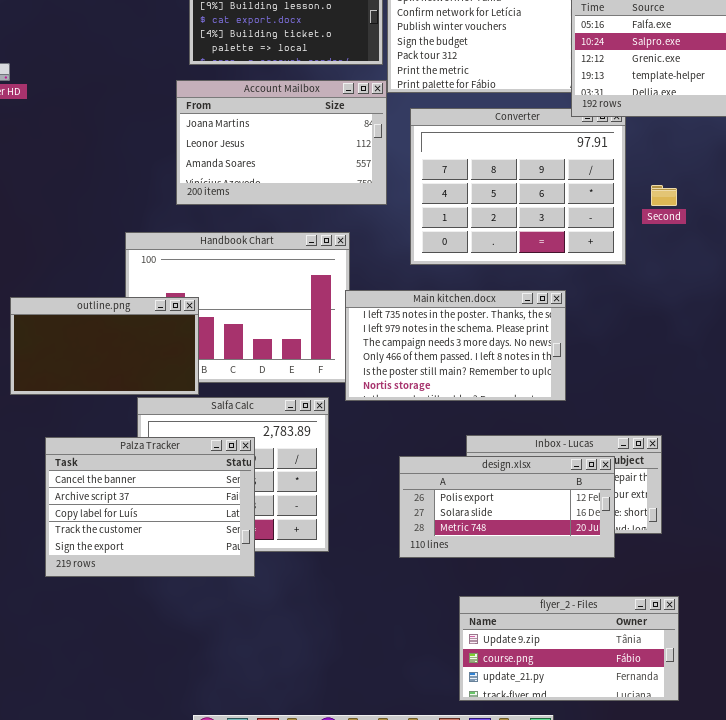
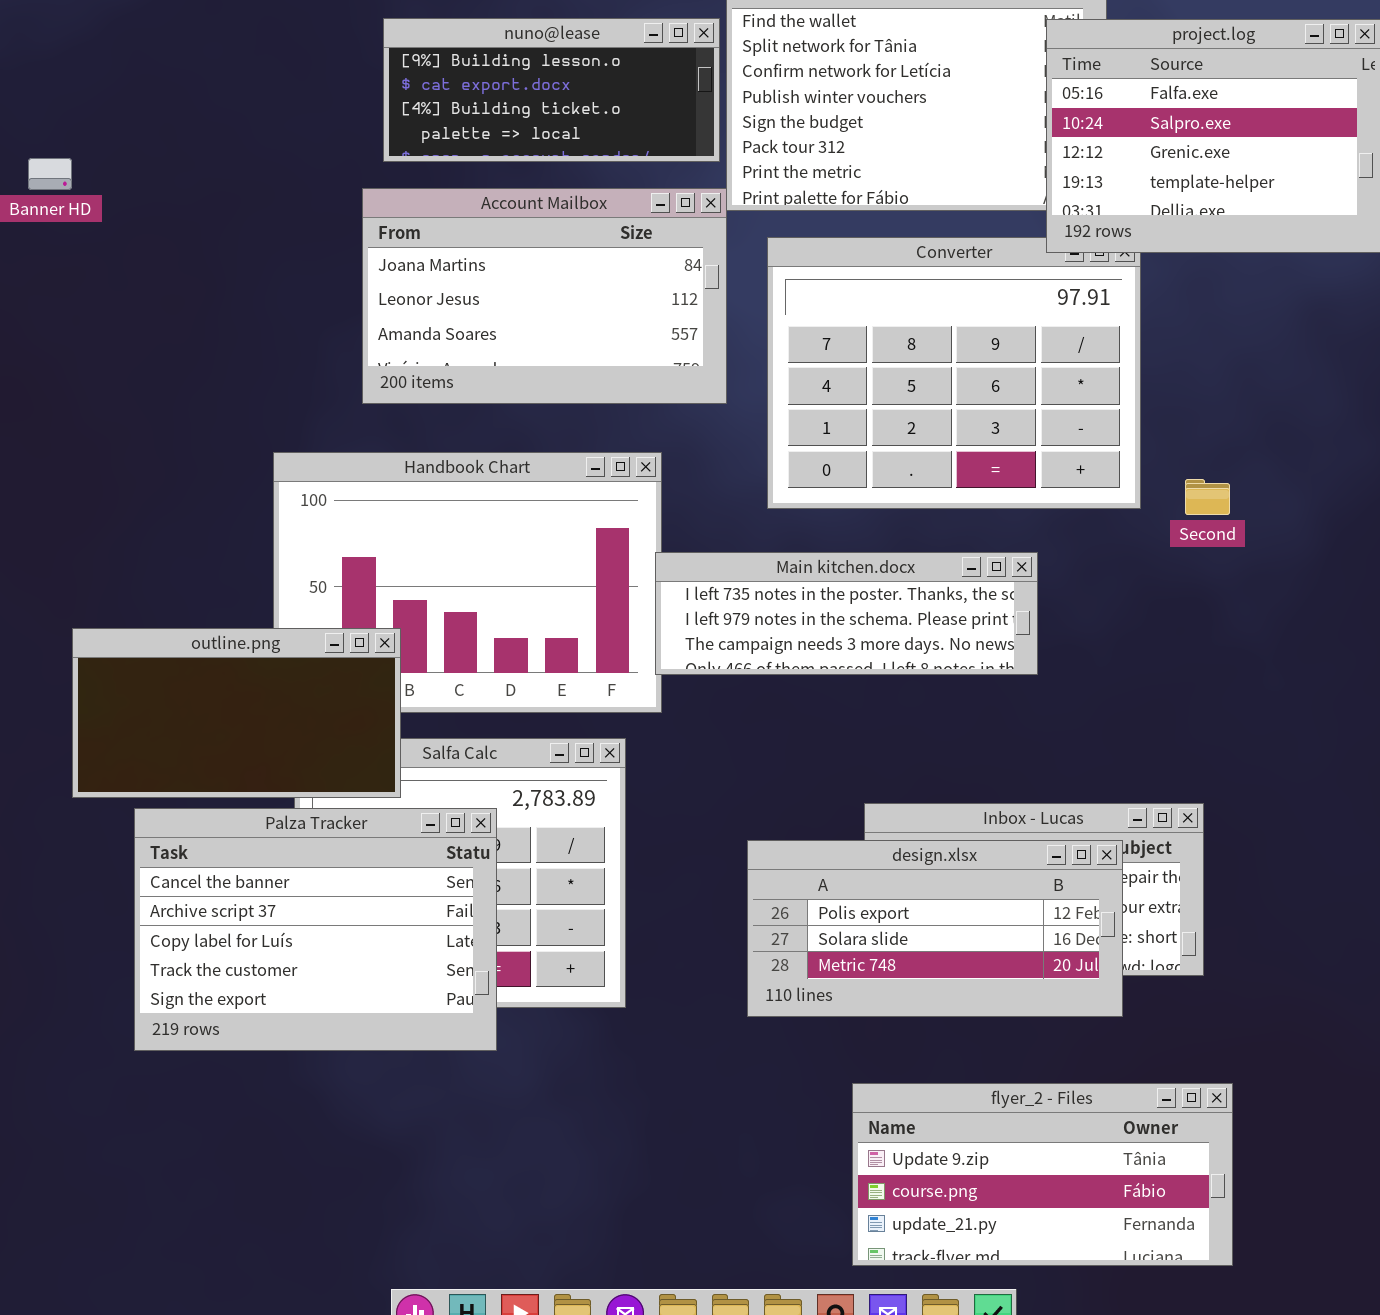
Second: [651,185,677,206] -> [1185,479,1230,515], moved
Main kitchen.docx: [345,290,566,401] -> [655,552,1038,675], resized
outline.png: [10,297,199,395] -> [72,628,401,798], moved

